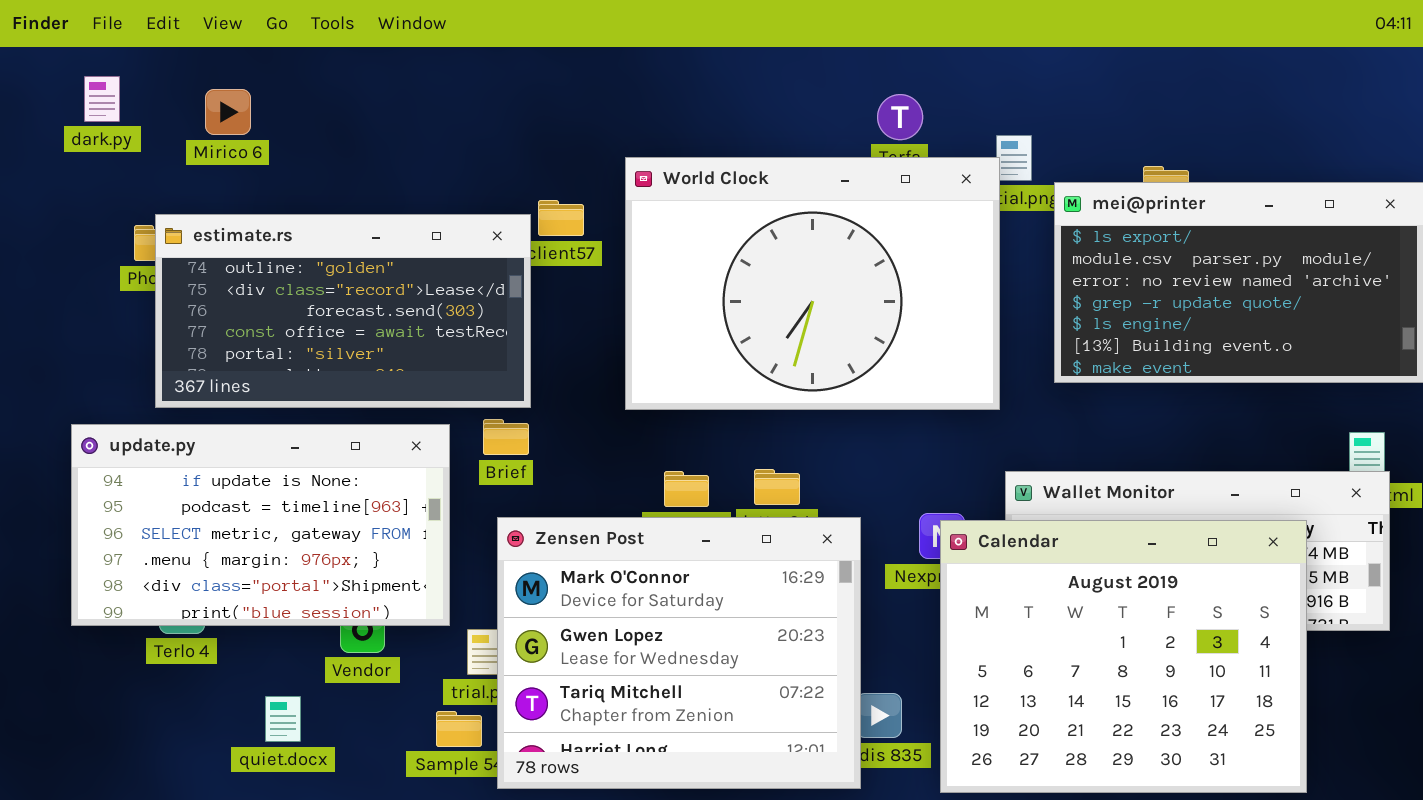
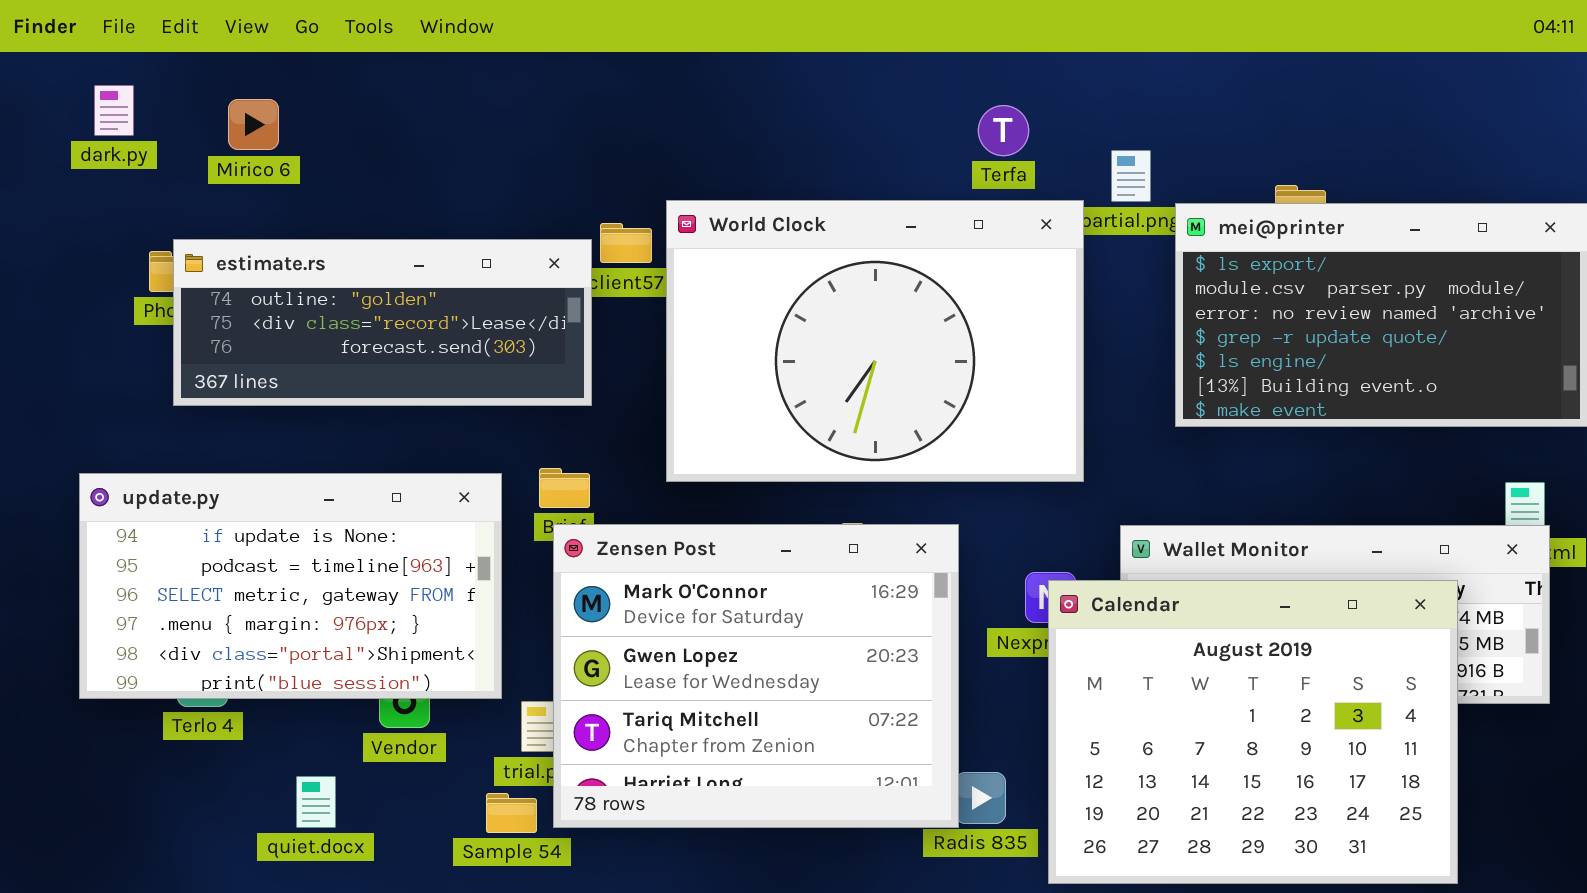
World Clock: [625,157,1000,410] -> [666,200,1084,482], moved
estimate.rs: [155,214,531,408] -> [173,239,592,406], resized
Zensen Post: [497,517,861,789] -> [553,524,959,828], moved

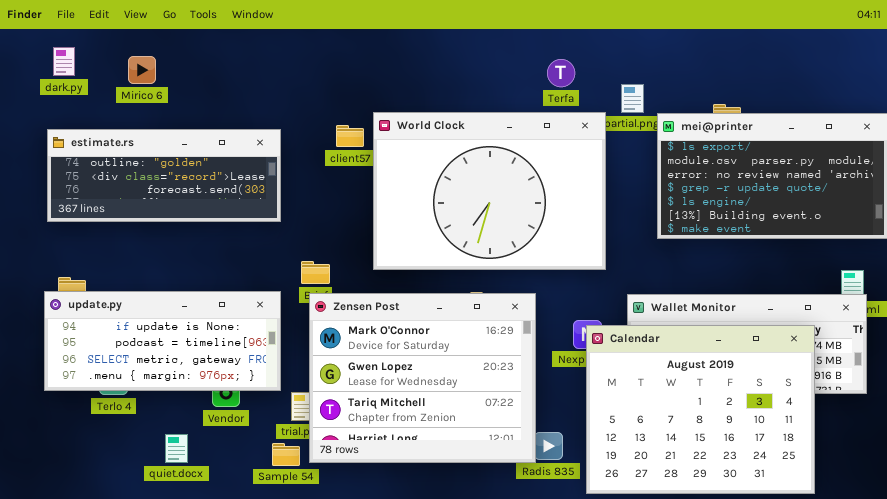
estimate.rs: [173,239,592,406] -> [47,129,281,222], moved
update.py: [79,473,502,699] -> [44,291,281,391], resized

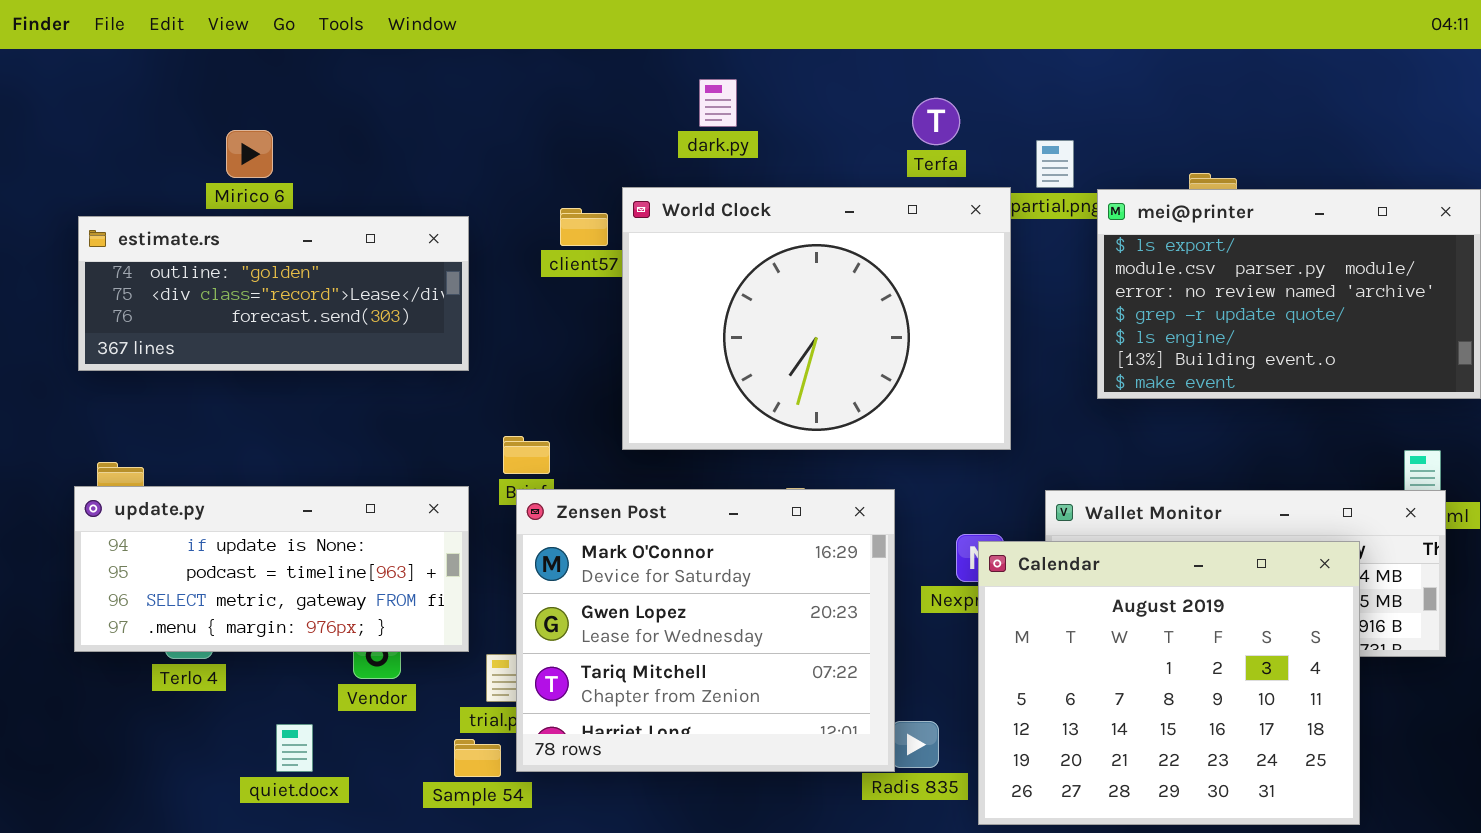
dark.py: [53,47,75,76] -> [699,79,737,127], moved
Mirico 6: [128,56,156,84] -> [226,130,273,178], moved

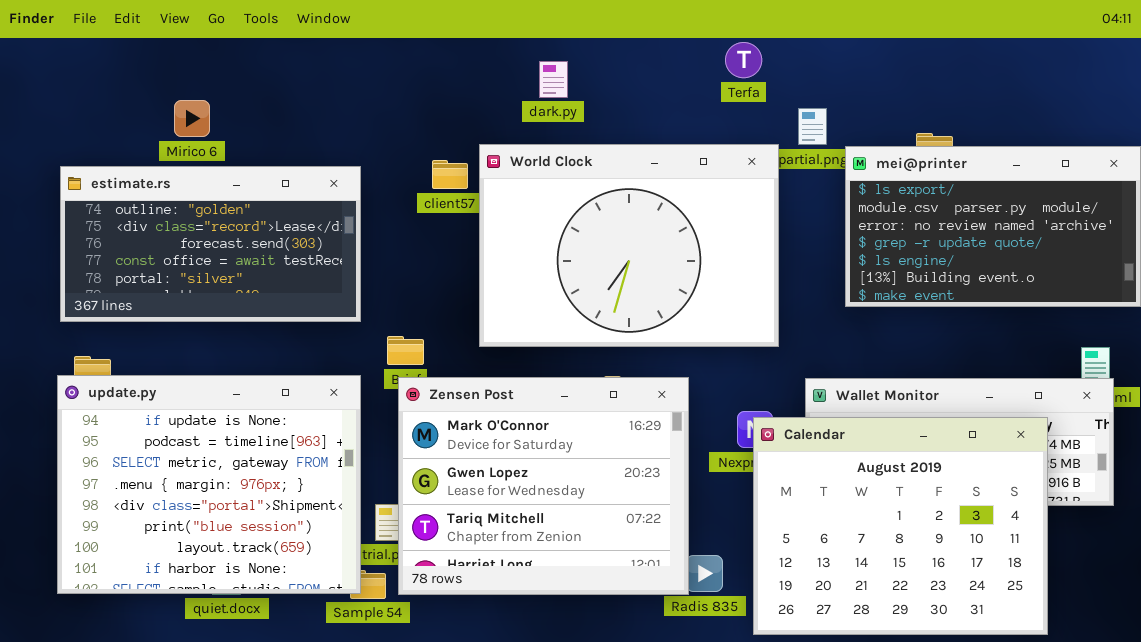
Terfa: [912,98,960,145] -> [725,42,762,78], moved
estimate.rs: [78,216,469,371] -> [60,166,361,322], resized
update.py: [74,486,469,652] -> [57,375,361,594], resized

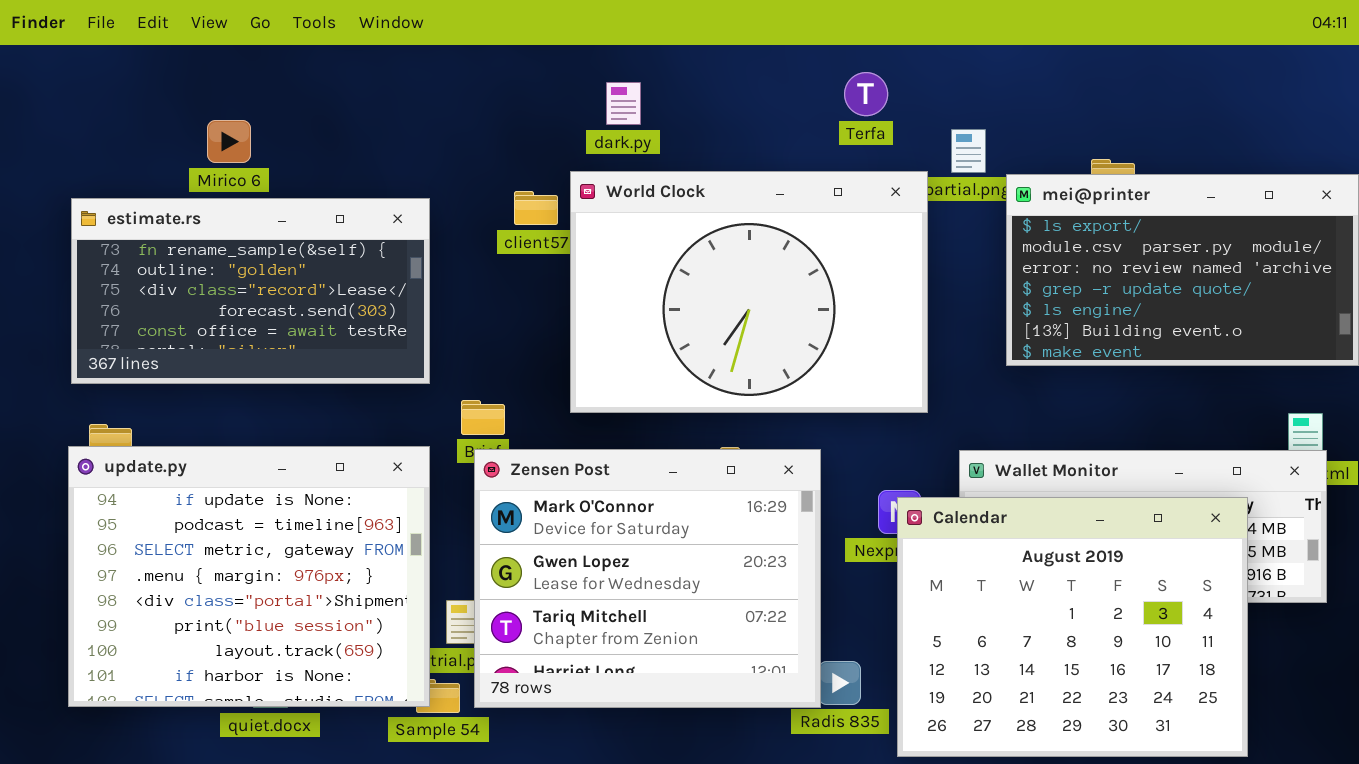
Terfa: [725,42,762,78] -> [844,72,888,116], moved
dark.py: [539,61,568,98] -> [606,82,641,125], moved
estimate.rs: [60,166,361,322] -> [71,198,430,384], scrolled up 1 row

